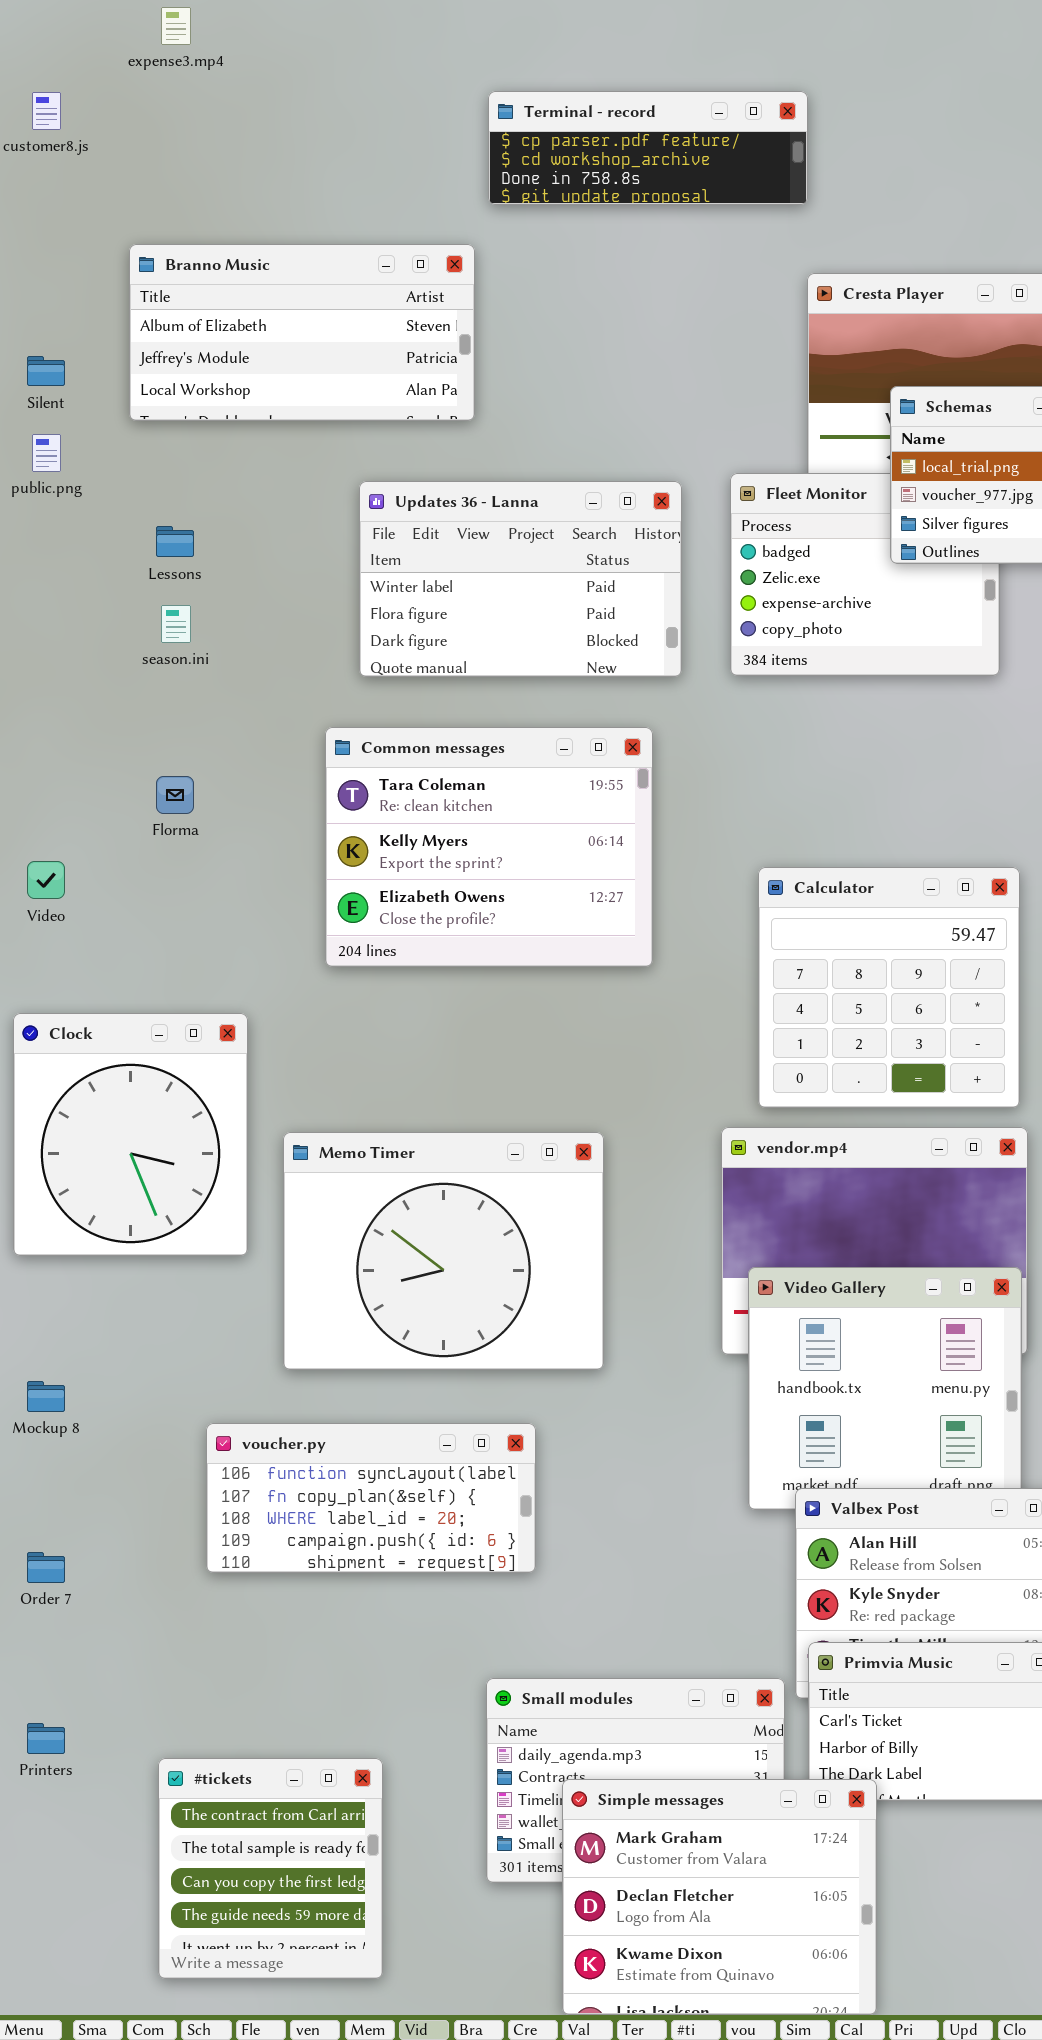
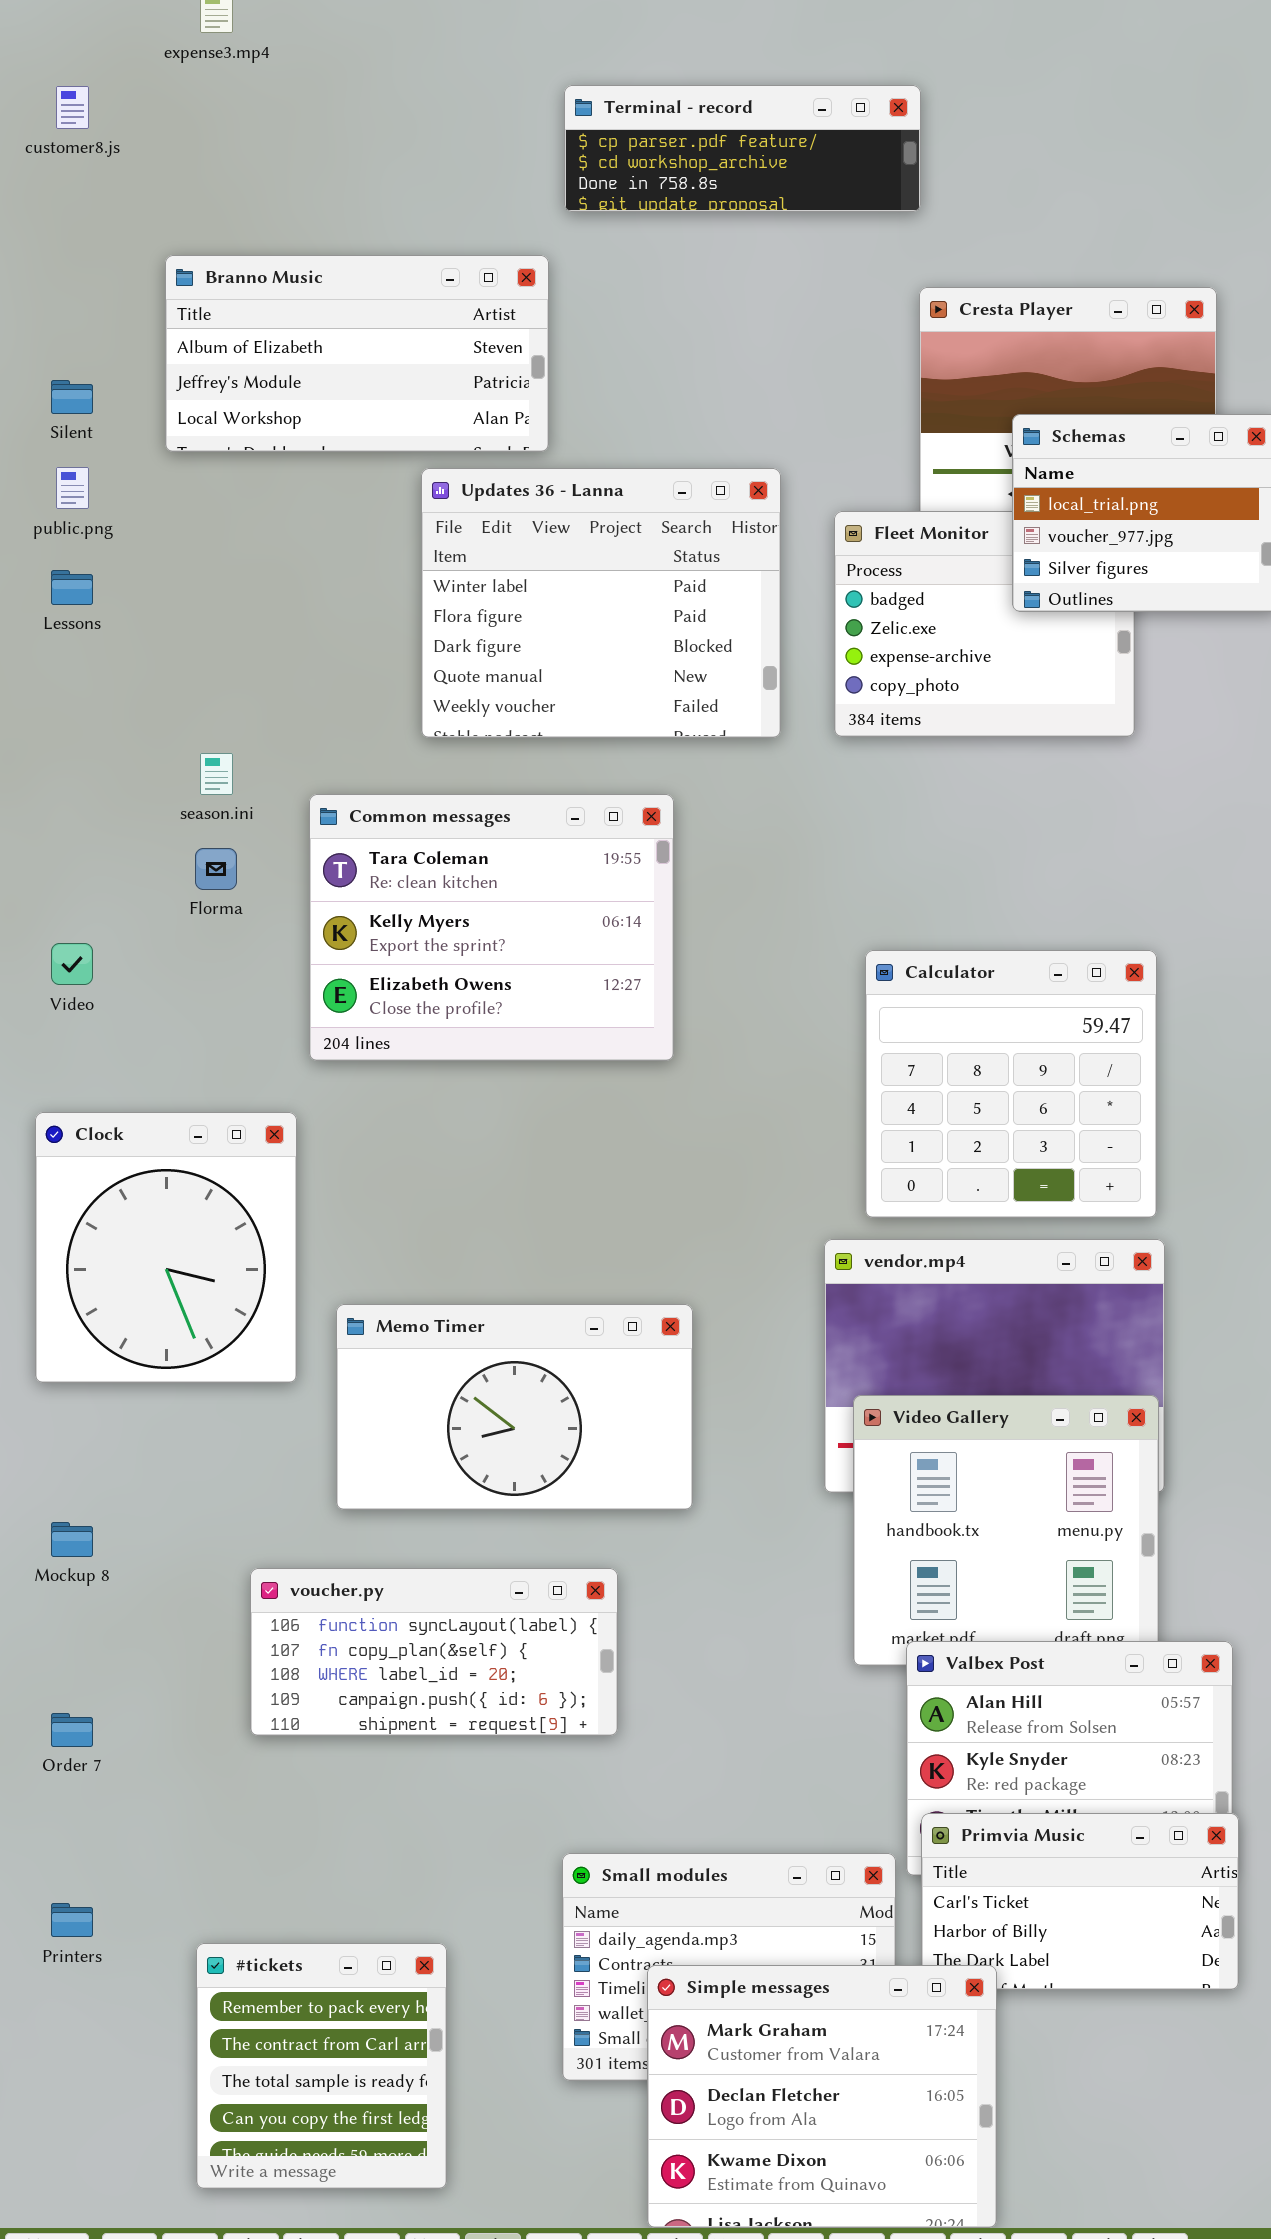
Updates 36 - Lanna: [359,481,682,677] -> [421,468,781,738], resized
Lessons: [156,526,194,557] -> [51,570,93,605], moved
season.ini: [161,605,191,643] -> [200,753,233,795], moved
Common messages: [325,727,653,967] -> [309,794,674,1061], moved
Memo Timer: [283,1132,604,1370] -> [336,1304,693,1510], resized
#tickets: [158,1758,383,1979] -> [196,1943,447,2189], scrolled up 1 row

